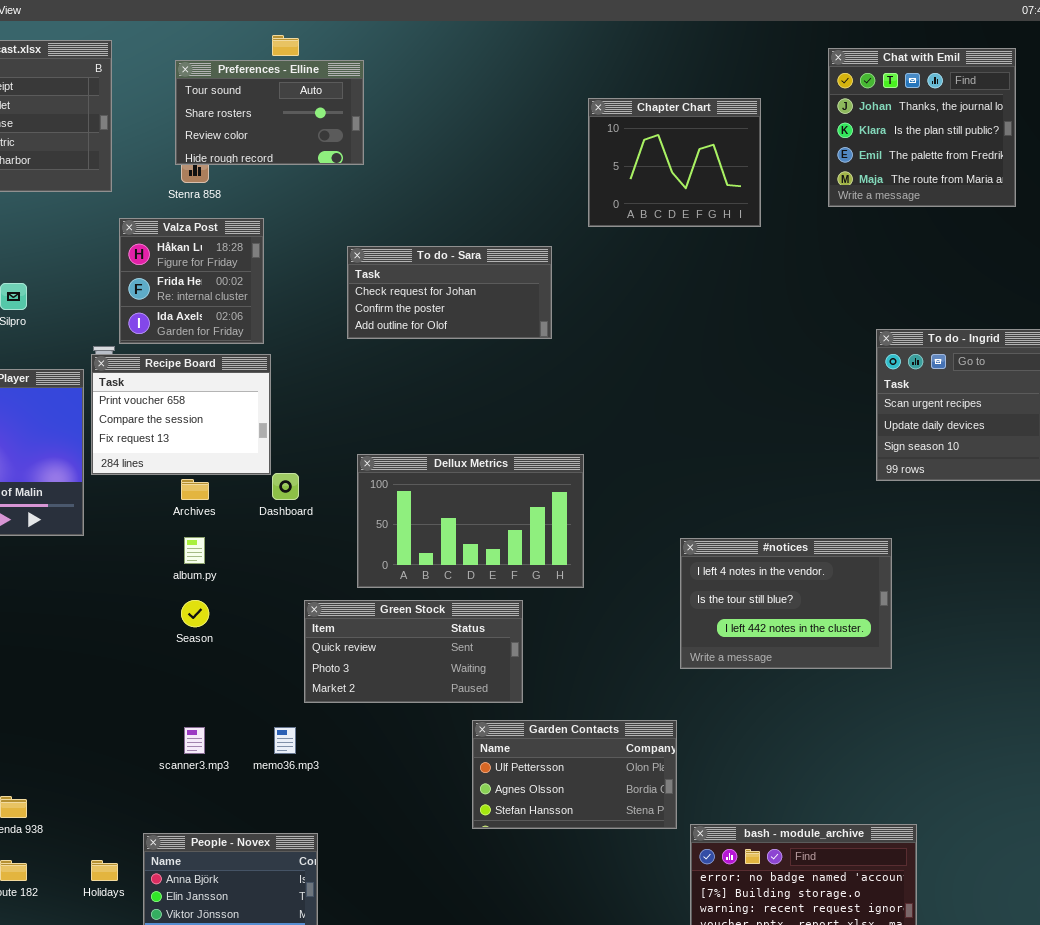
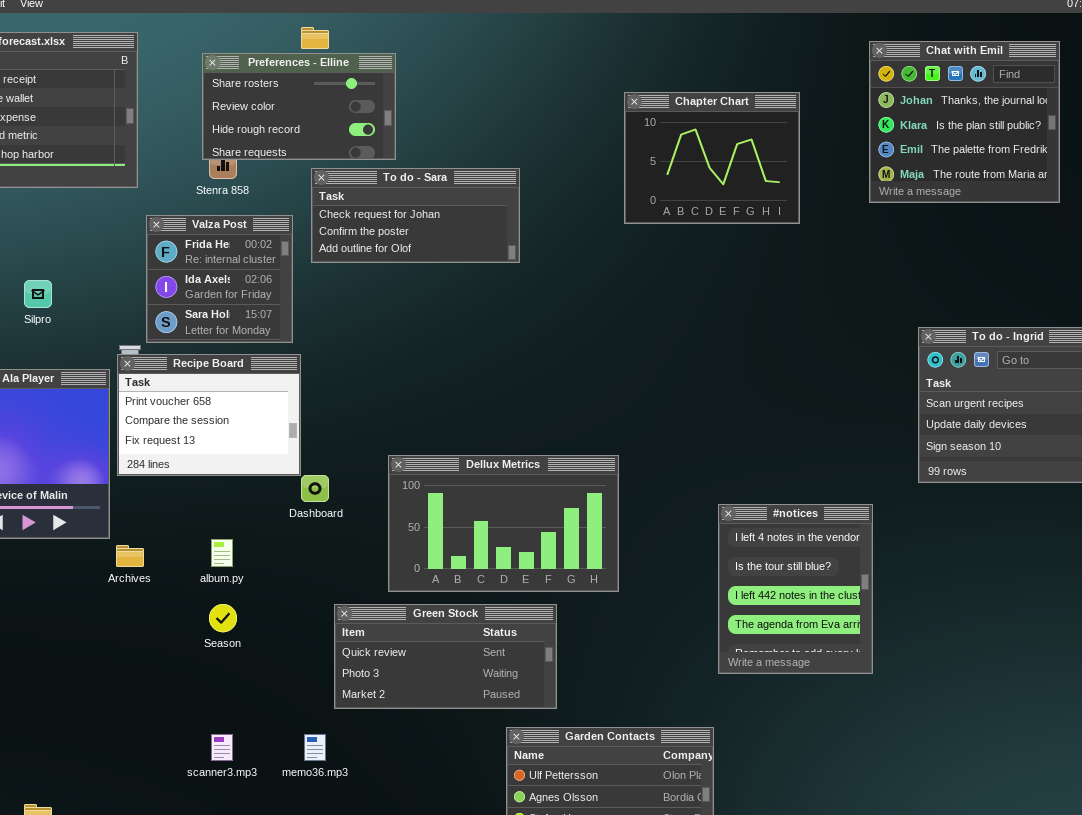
Preferences - Elline: [175,60,364,165] -> [202,53,396,160], scrolled down 1 row
Valza Post: [119,218,264,344] -> [146,215,293,343], scrolled down 1 row
To do - Sara: [347,246,552,339] -> [311,168,520,263], moved
Archives: [181,479,209,500] -> [116,545,144,567], moved
#notices: [680,538,892,669] -> [718,504,873,674], resized

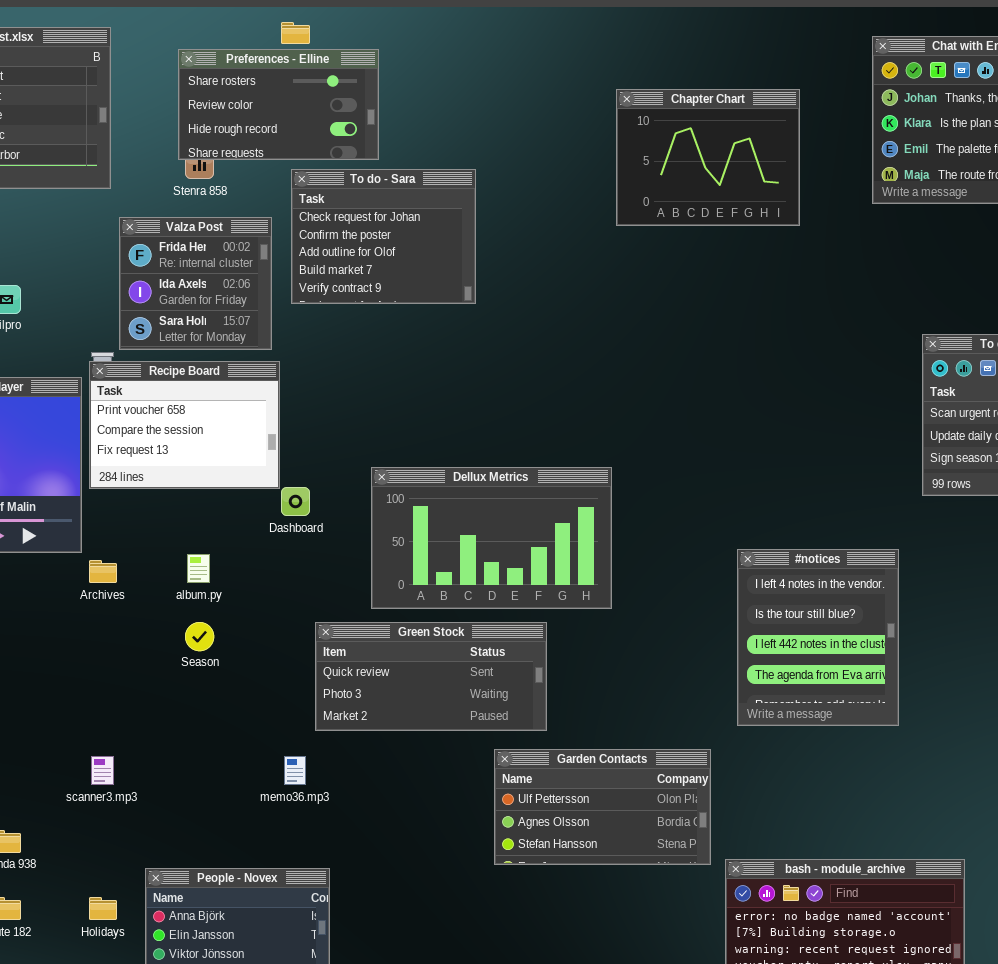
To do - Sara: [311,168,520,263] -> [291,169,476,304], resized
#notices: [718,504,873,674] -> [737,549,899,726], moved
scanner3.mp3: [211,734,233,761] -> [91,756,114,785], moved

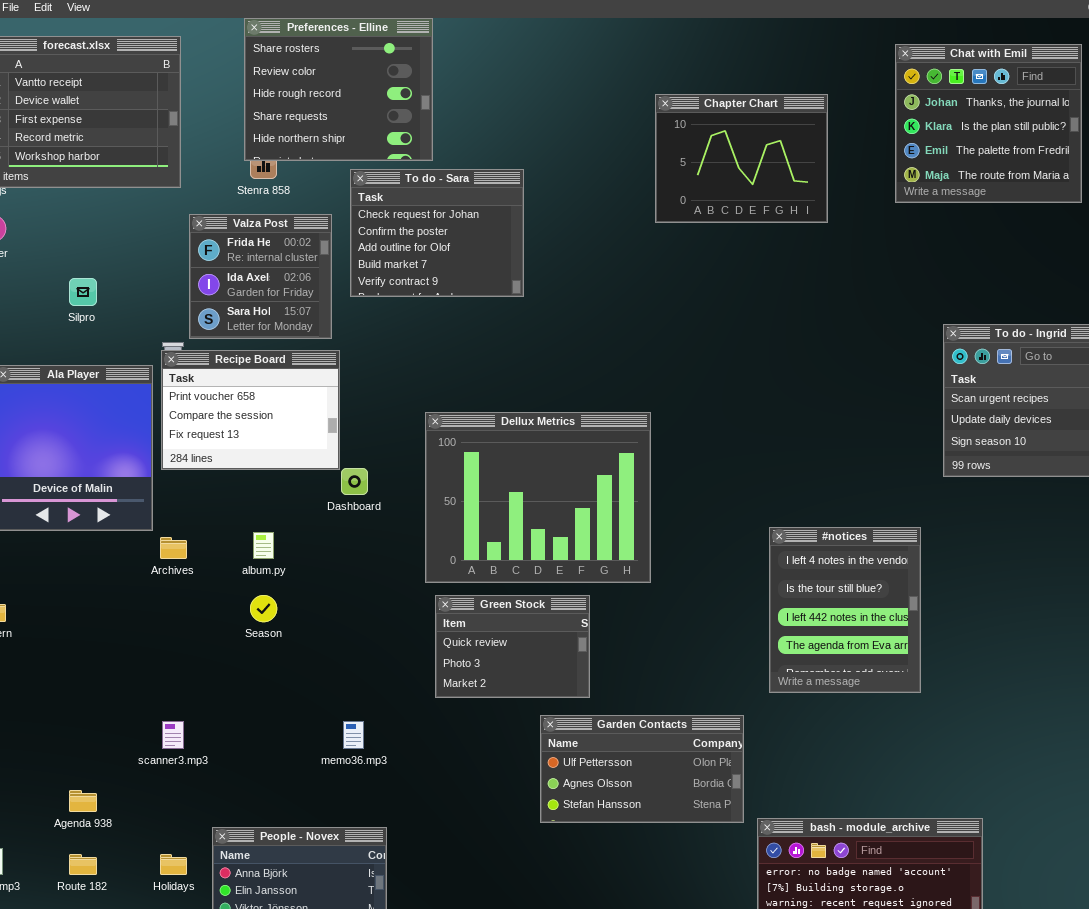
Preferences - Elline: [178,49,379,160] -> [244,18,433,161], resized
Dellux Metrics: [371,467,612,609] -> [425,412,651,583], resized
Green Stock: [315,622,547,731] -> [435,595,590,698], resized

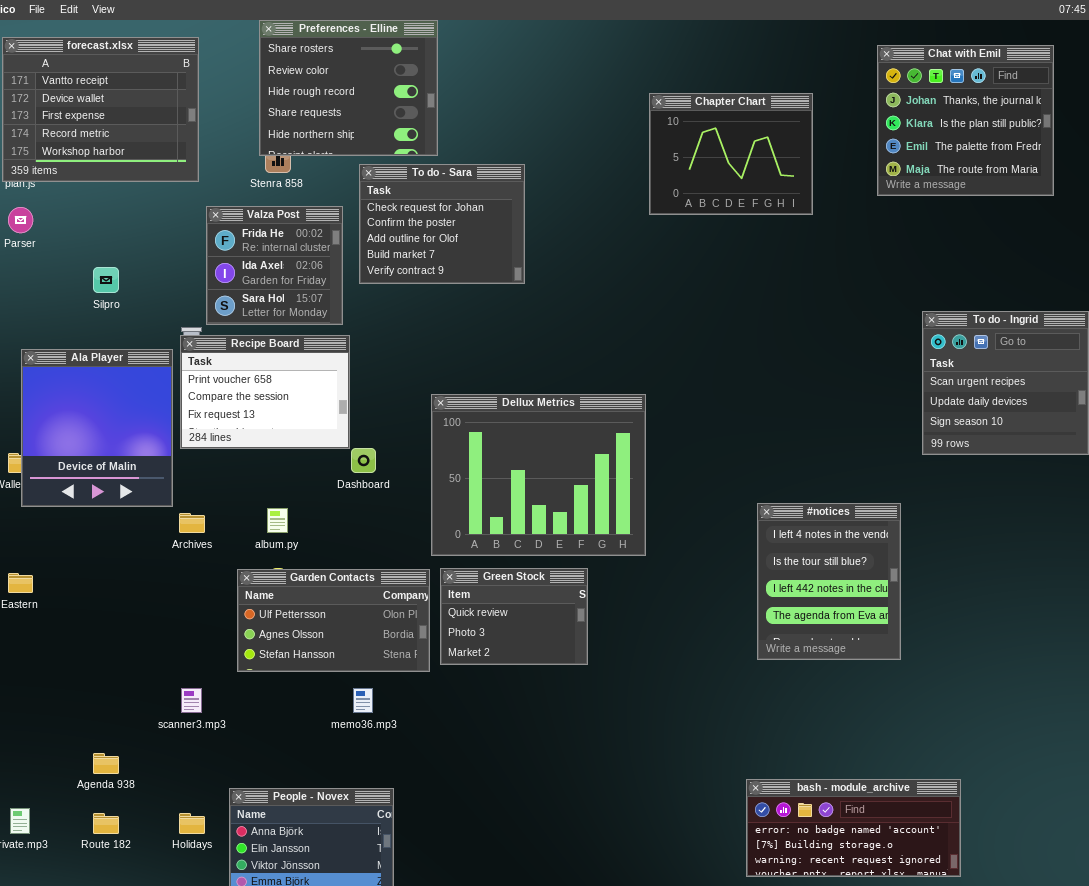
Garden Contacts: [540,715,744,823] -> [237,569,430,672], moved

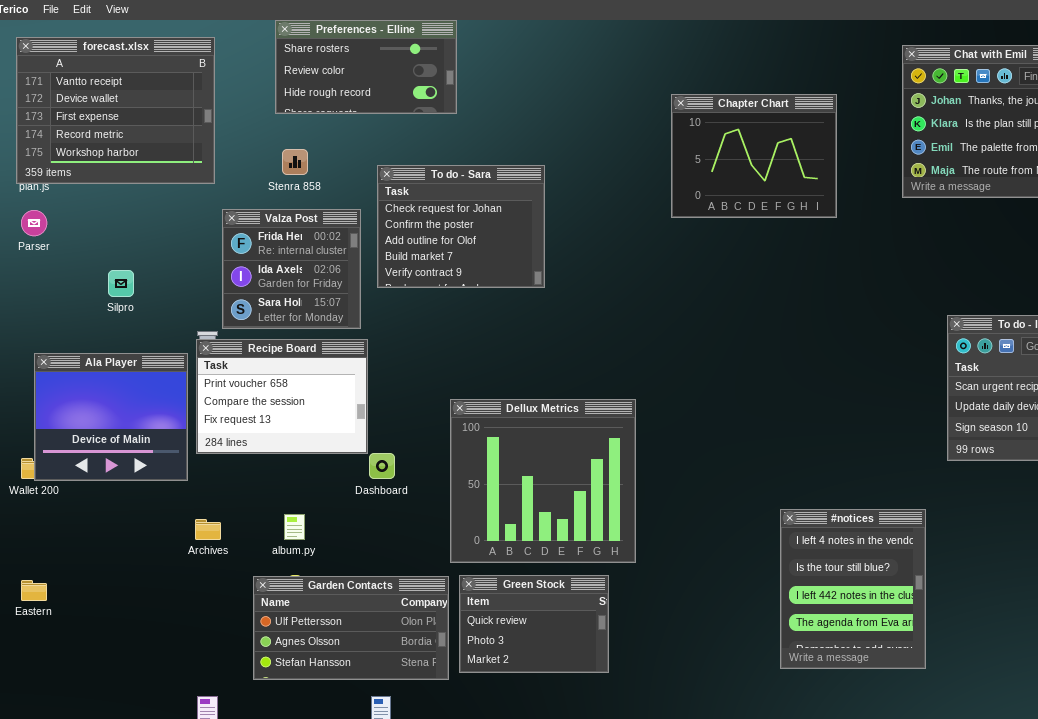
Preferences - Elline: [259,20,438,156] -> [275,20,457,114], resized
Ala Player: [21,349,173,507] -> [34,353,188,481], resized
Dellux Metrics: [431,394,646,556] -> [450,399,636,563], resized

